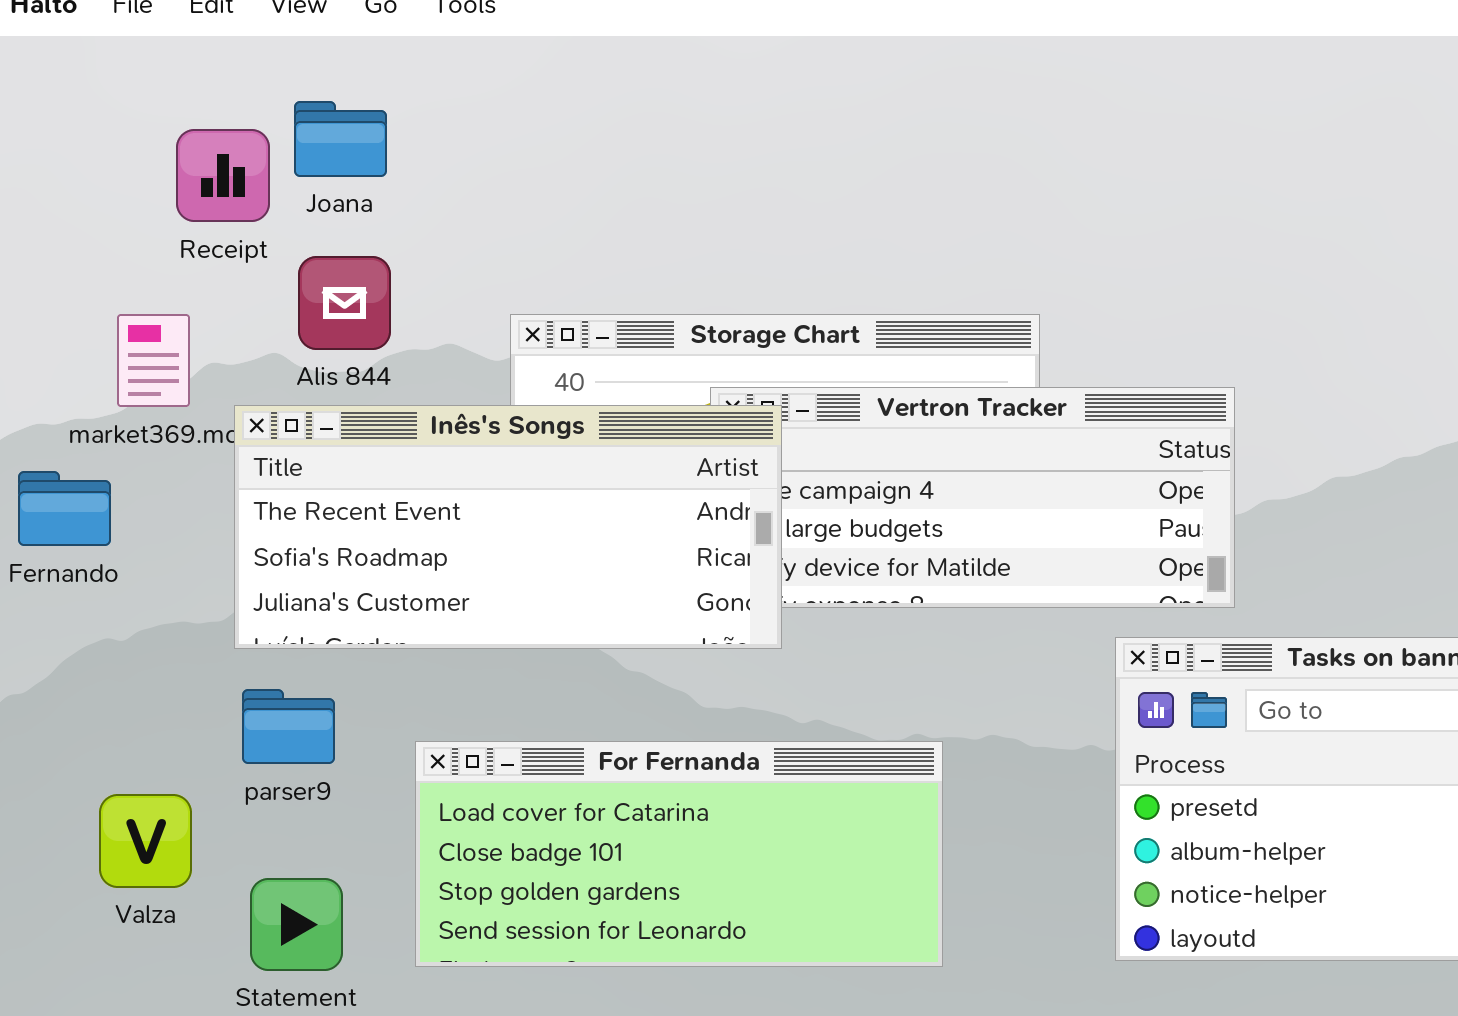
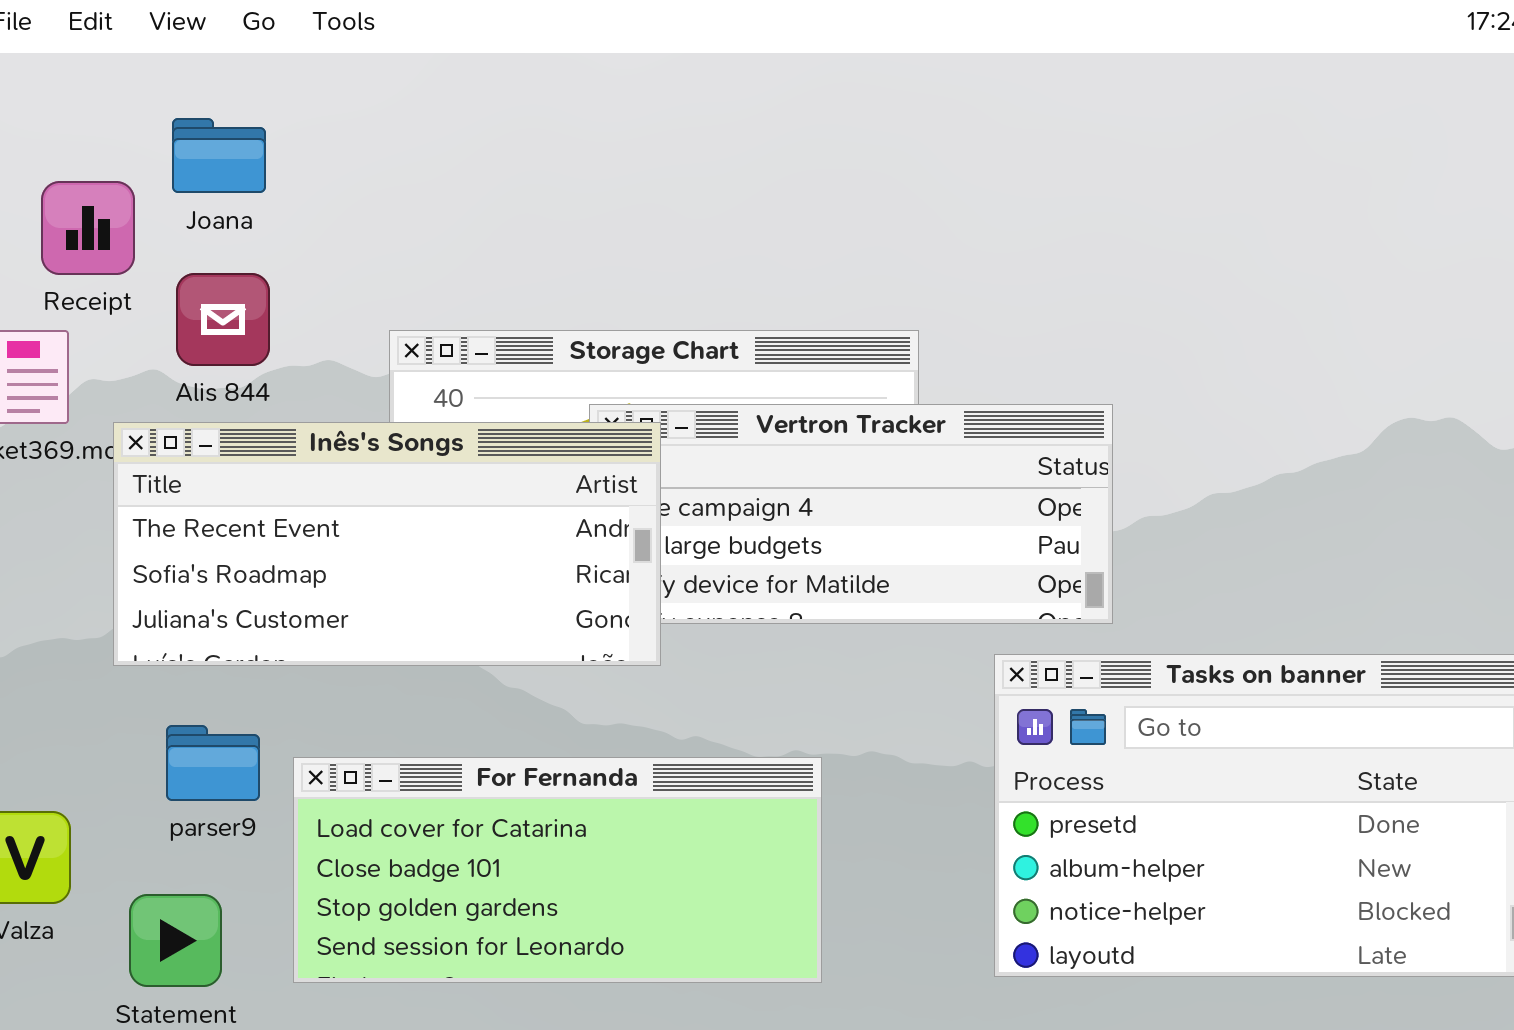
Receipt: [176,129,270,222] -> [41,181,135,275], moved
parser9: [242,689,335,764] -> [166,725,260,801], moved

